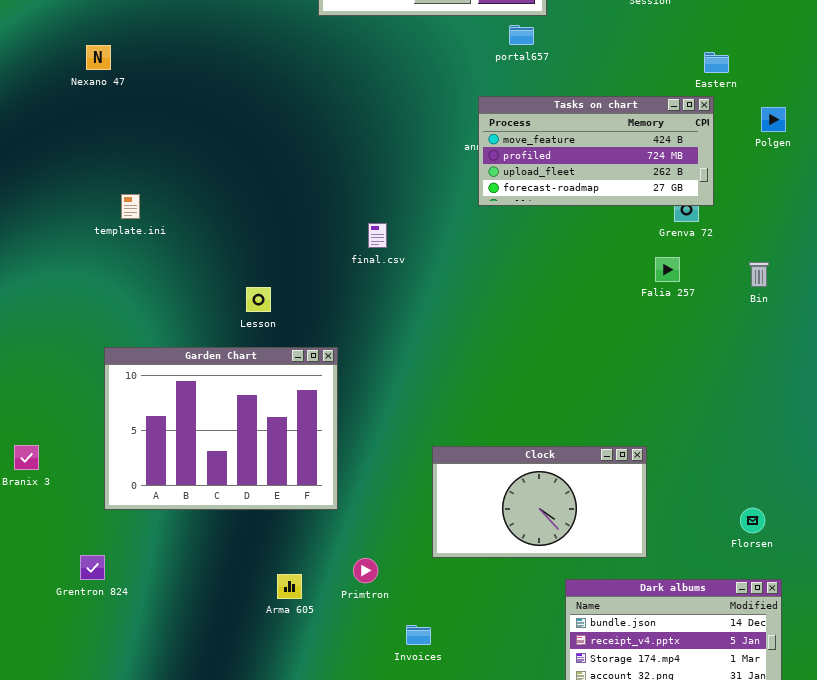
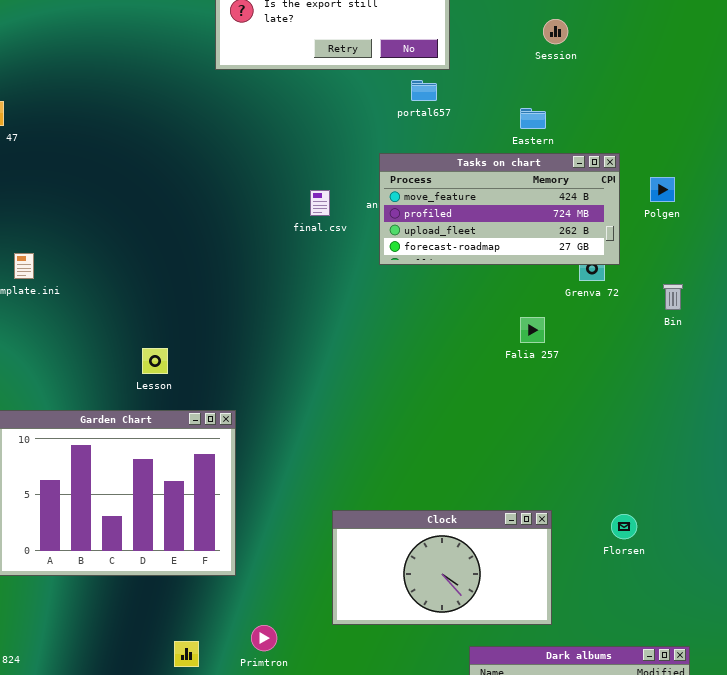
Eastern: [704,52,729,73] -> [520,108,546,129], moved
Polgen: [761,107,786,132] -> [650,177,675,202], moved
final.csv: [368,223,387,248] -> [310,190,330,216], moved
Falia 257: [655,257,680,282] -> [520,317,545,343], moved
Bin: [749,262,769,287] -> [663,284,683,310], moved
Florsen: [740,508,765,533] -> [611,514,637,539], moved

